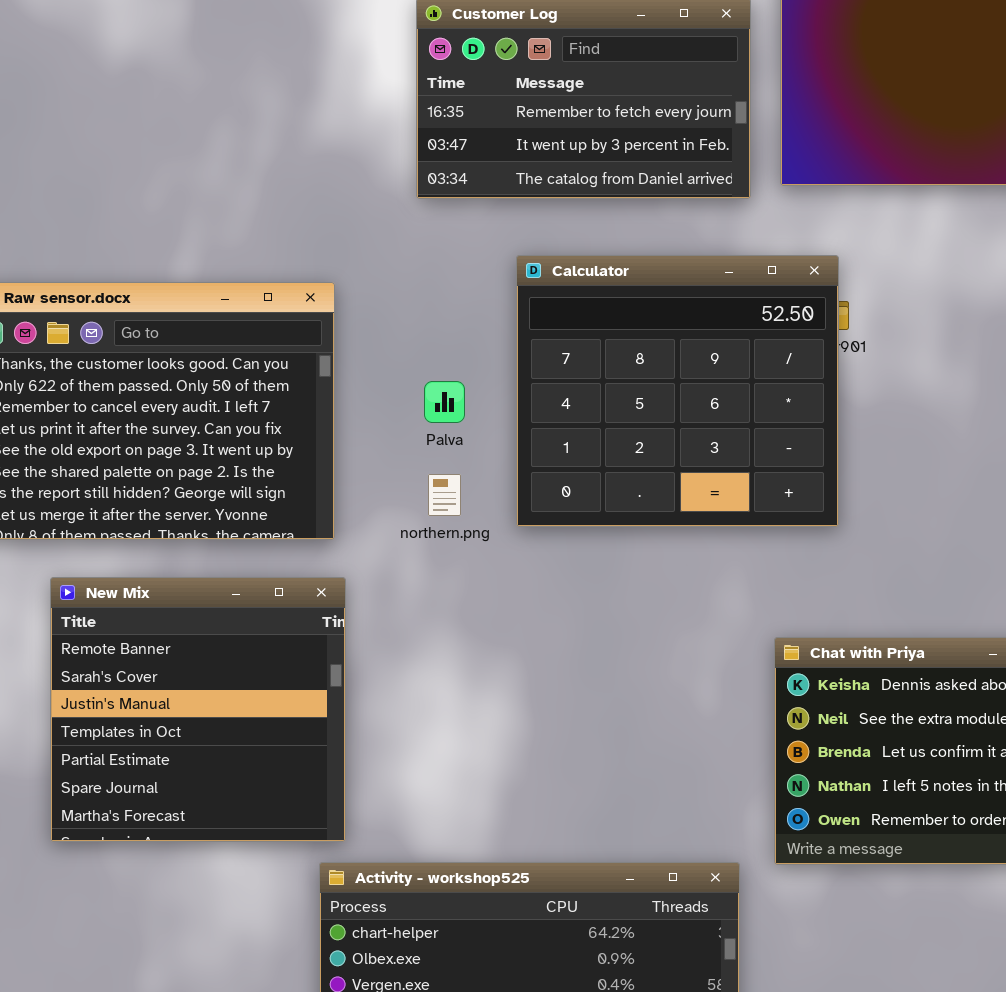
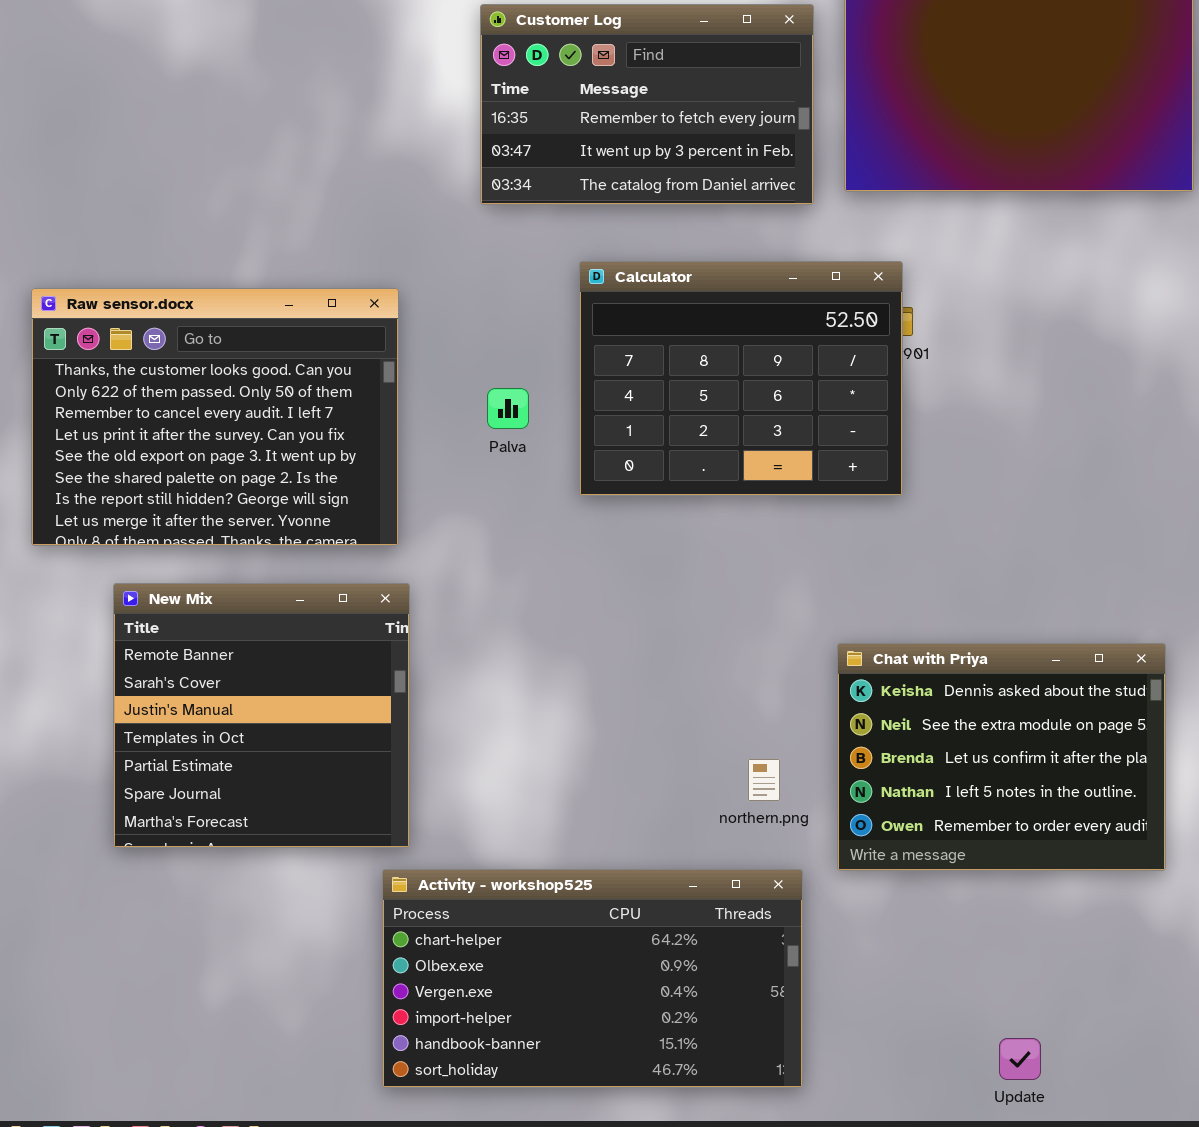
Calculator: [516,255,839,527] -> [579,261,903,496], resized
northern.png: [428,474,461,516] -> [748,759,780,801], moved

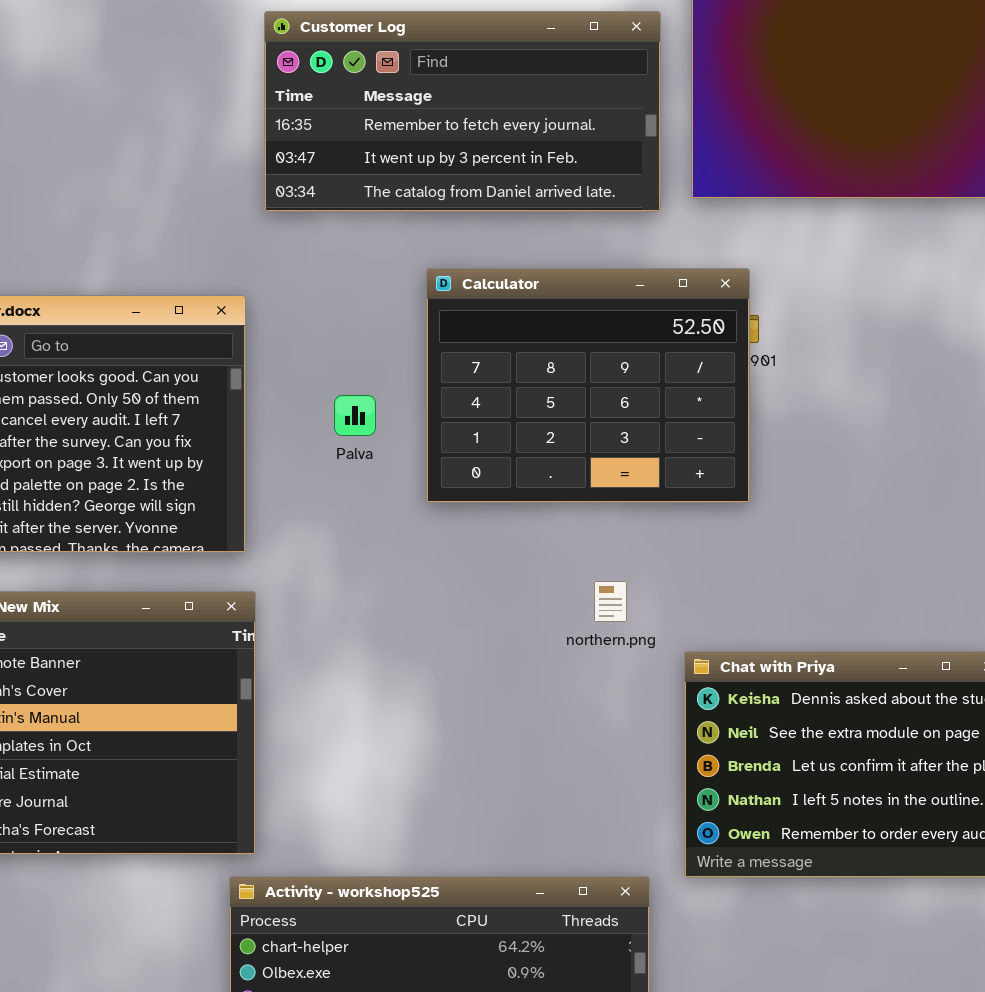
Customer Log: [480,4,814,205] -> [264,11,661,212], resized
northern.png: [748,759,780,801] -> [594,581,627,622], moved

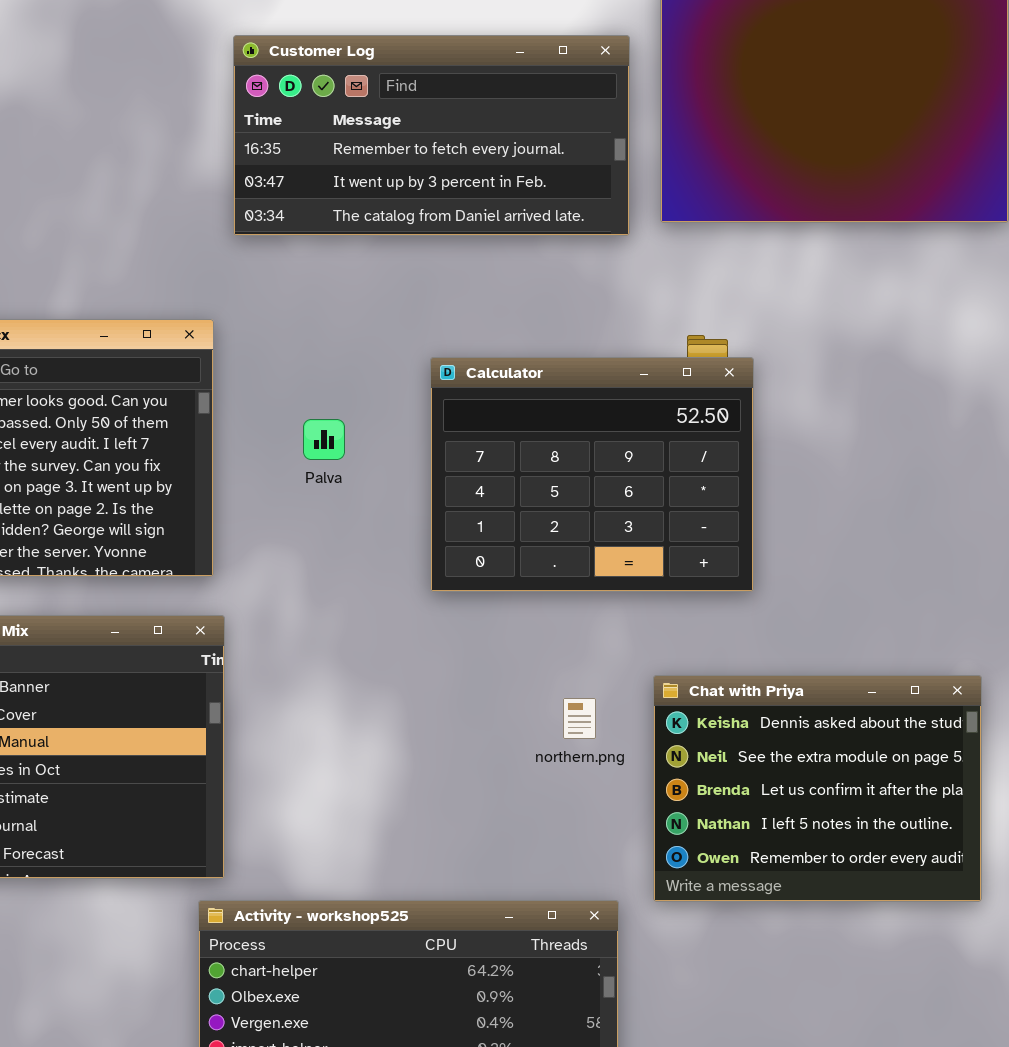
Calculator: [426,268,750,503] -> [430,357,754,592], moved
northern.png: [594,581,627,622] -> [563,698,596,739], moved

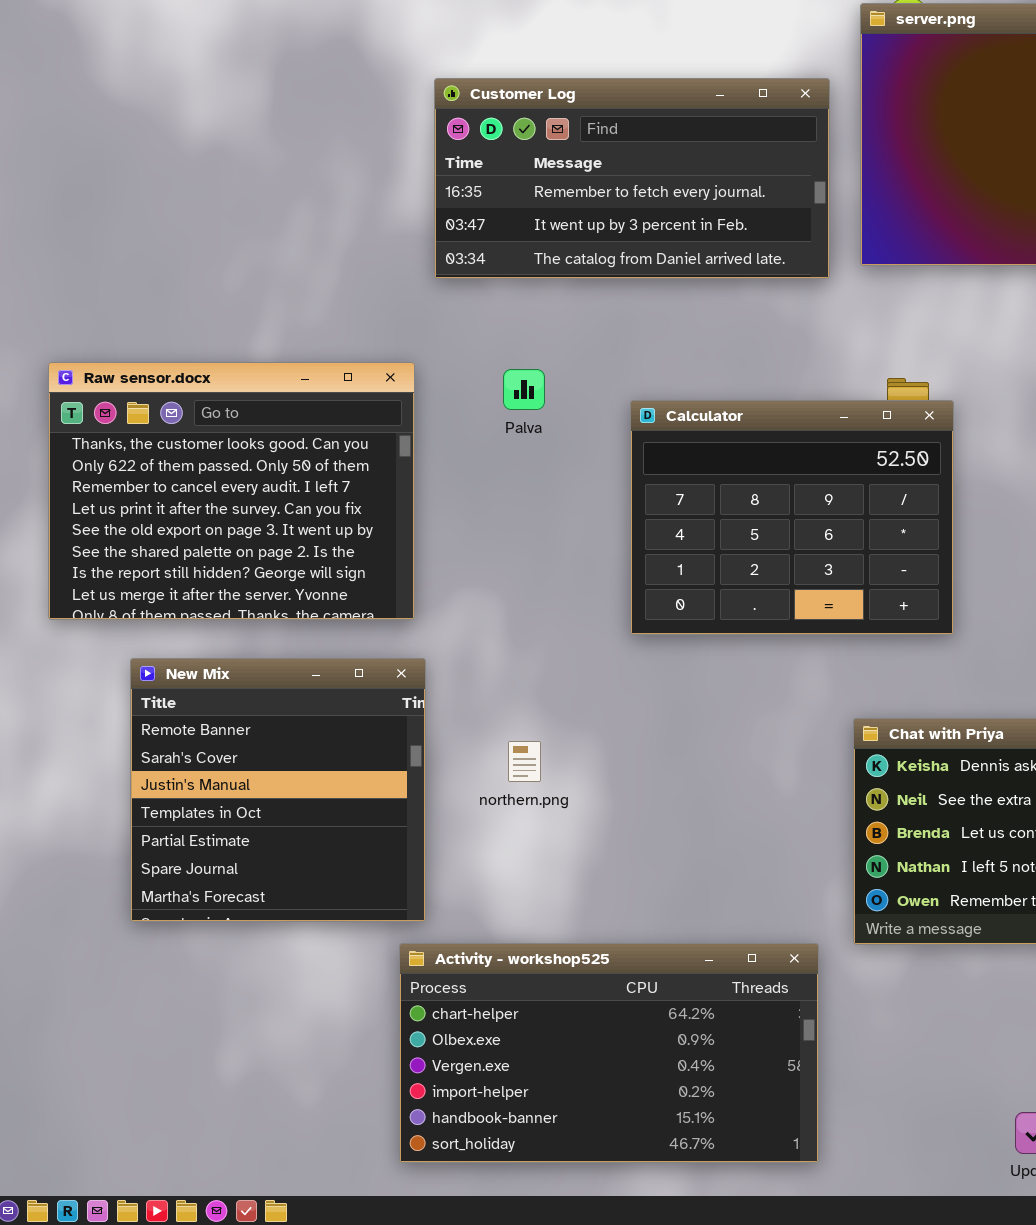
Palva: [303,419,345,460] -> [503,369,545,410], moved
northern.png: [563,698,596,739] -> [508,741,541,782], moved

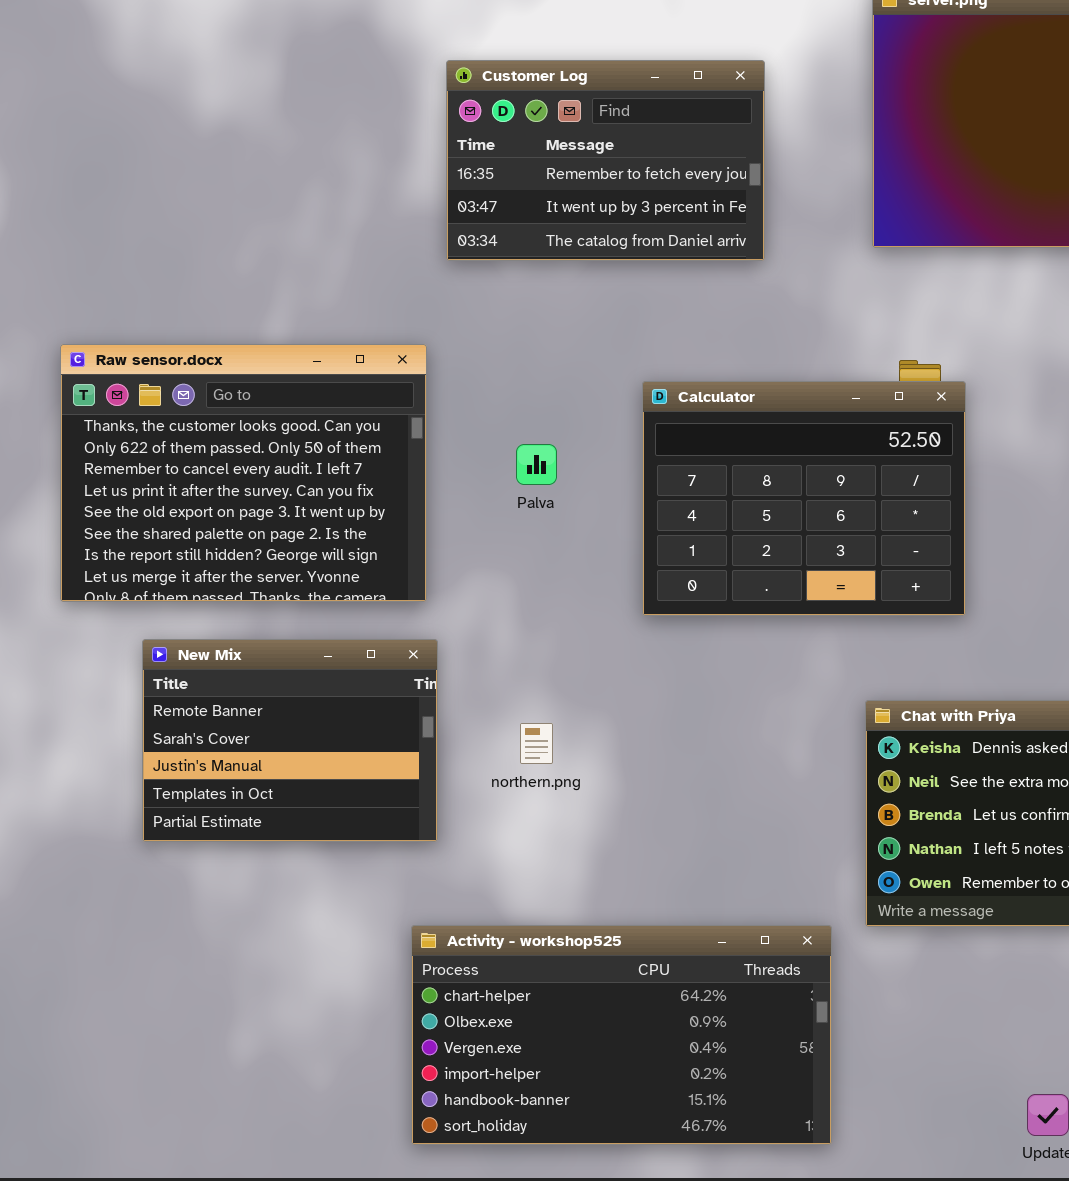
Customer Log: [434,78,830,279] -> [446,60,765,261], resized
Palva: [503,369,545,410] -> [516,444,557,485], moved
New Mix: [130,658,426,922] -> [142,639,438,842], resized

